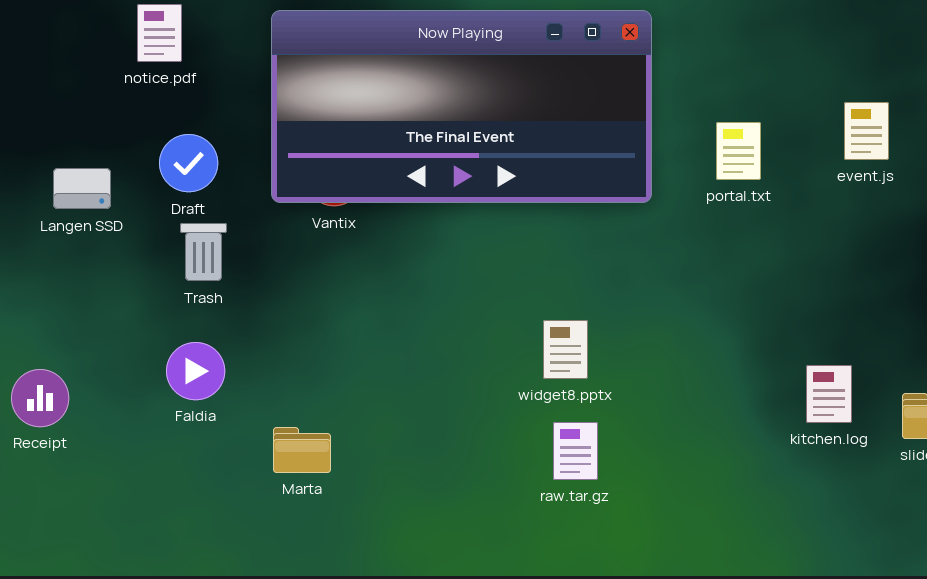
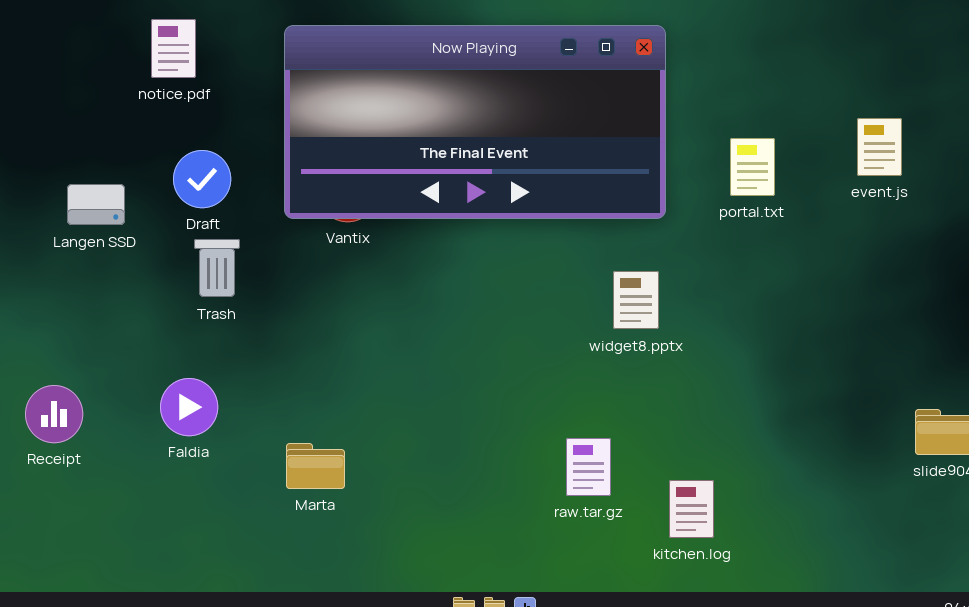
widget8.pptx: [543,320,588,379] -> [613,271,659,329], moved
Faldia: [166,342,225,400] -> [160,378,218,436], moved
kitchen.log: [806,365,852,423] -> [669,480,714,538], moved

